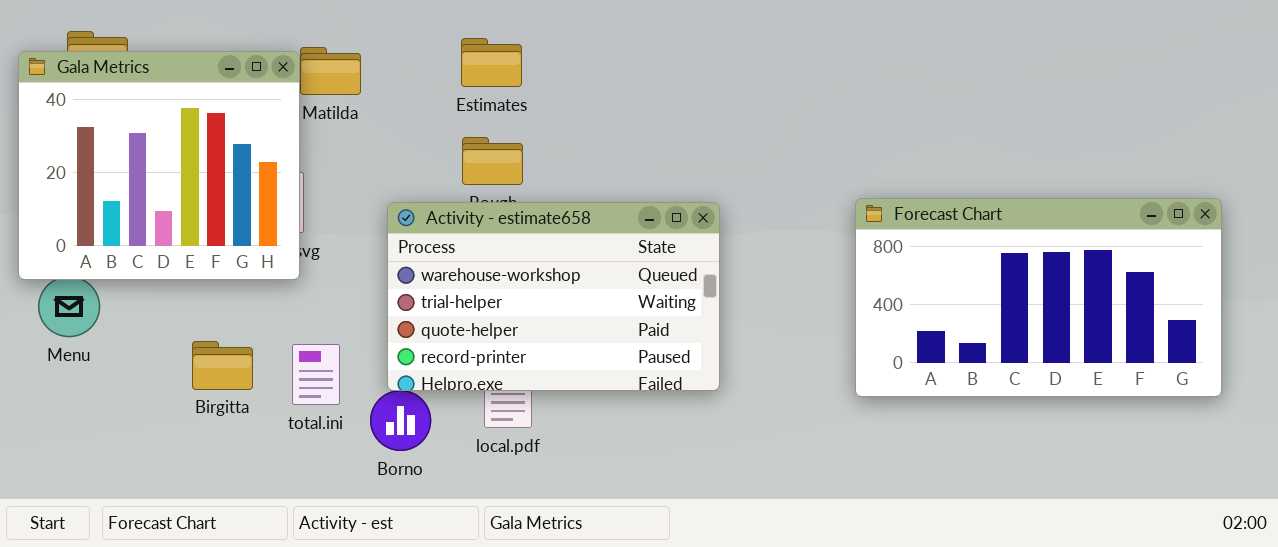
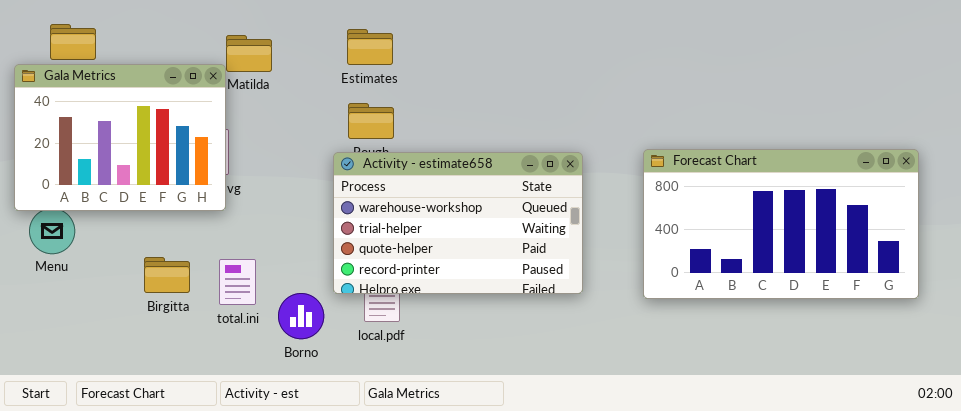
Gala Metrics: [18,51,300,280] -> [14,64,226,211], resized
Activity - estimate658: [387,202,720,391] -> [333,152,583,294], moved

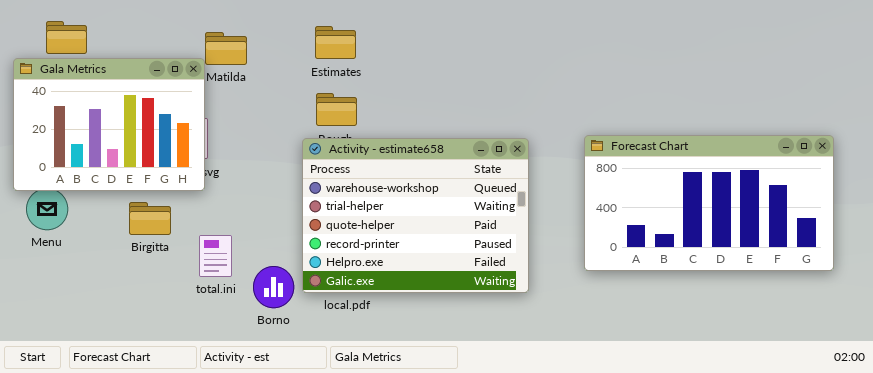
Activity - estimate658: [333,152,583,294] -> [302,138,529,293], resized
Birgitta: [144,257,190,293] -> [129,202,171,235], moved

